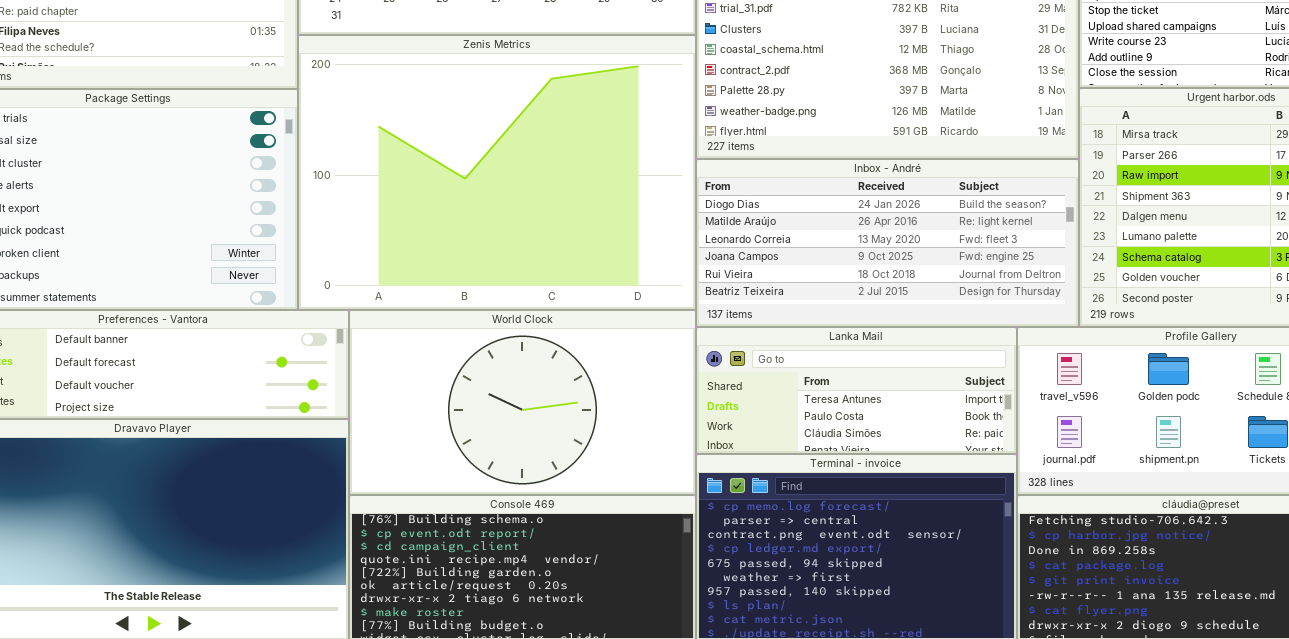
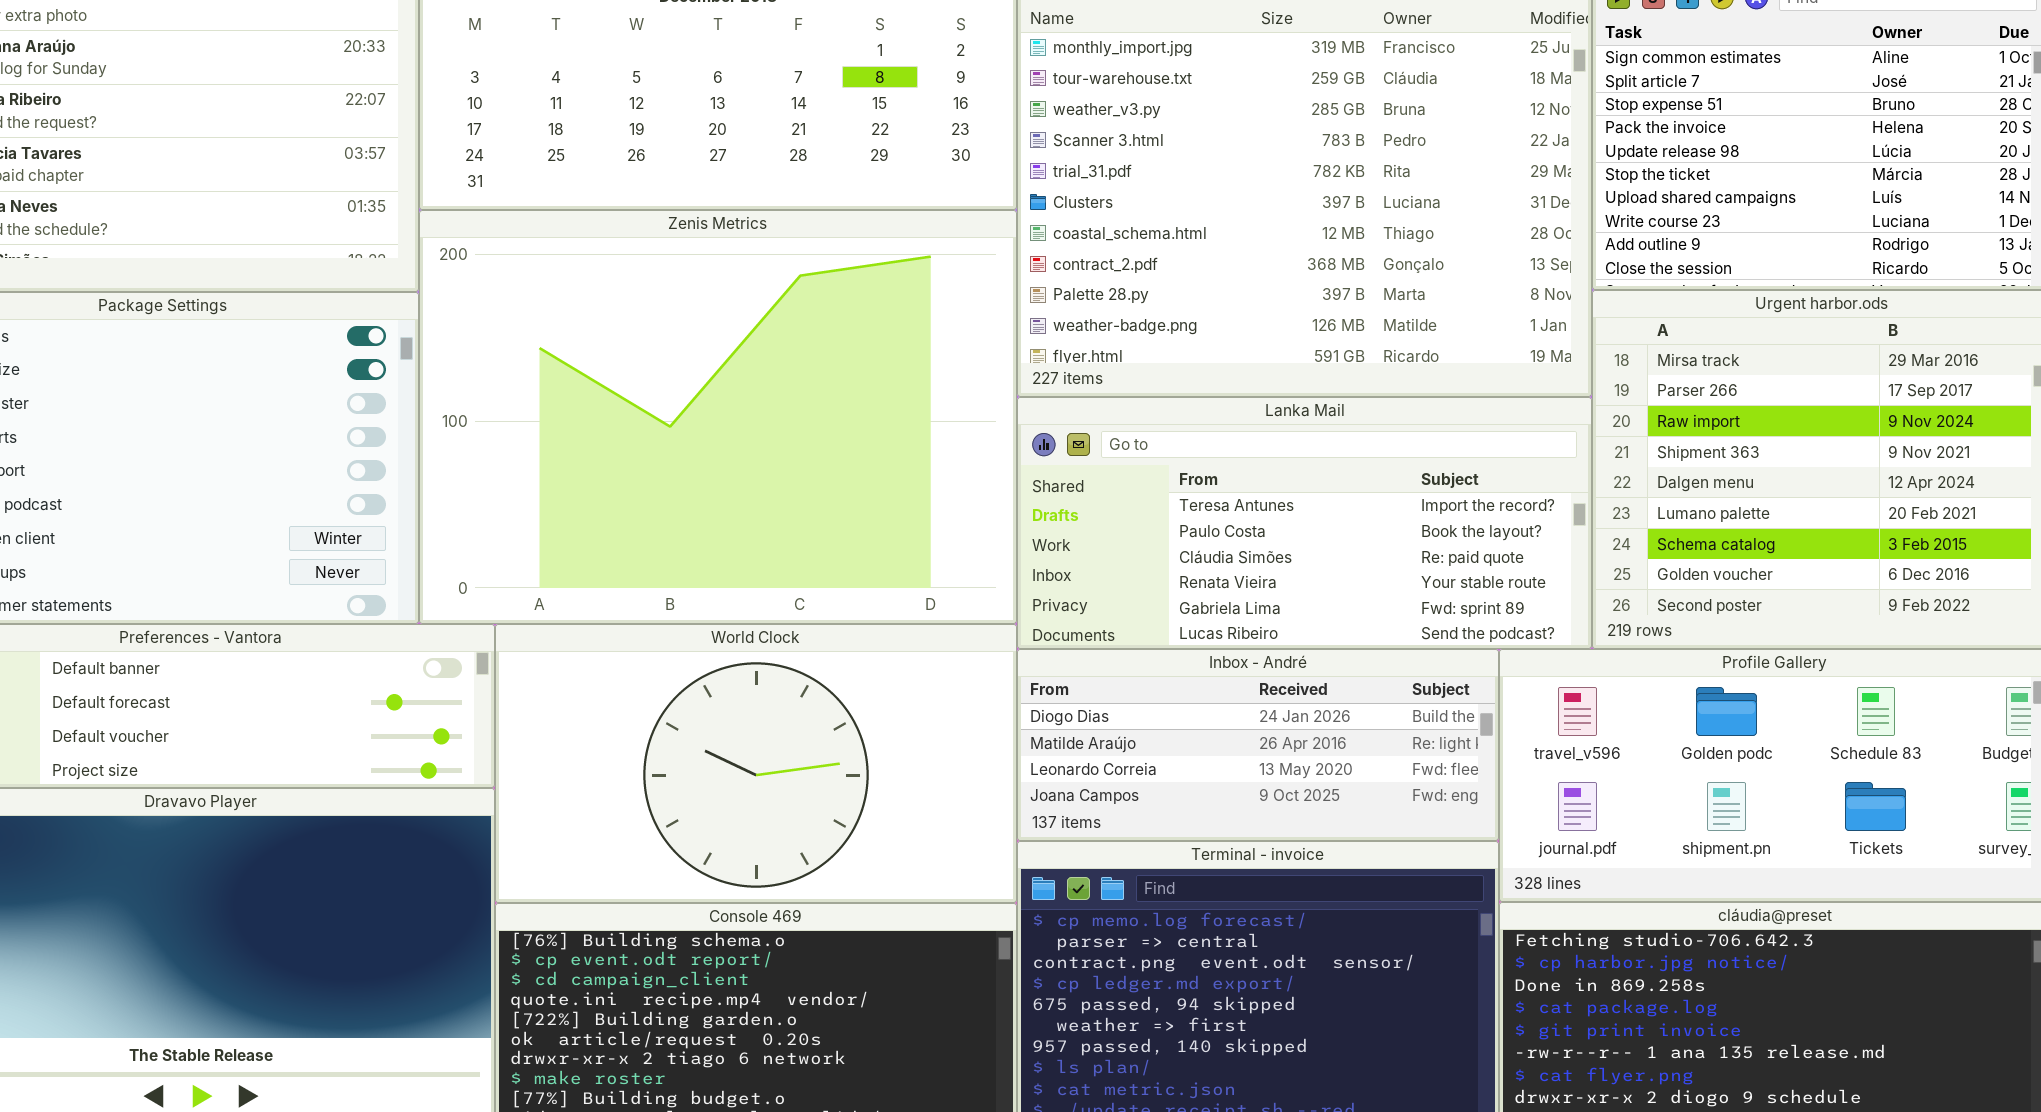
Inbox - André: [696,159,1079,327] -> [1017,649,1499,841], moved, resized
Lanka Mail: [696,327,1017,454] -> [1017,397,1592,649], moved, resized

